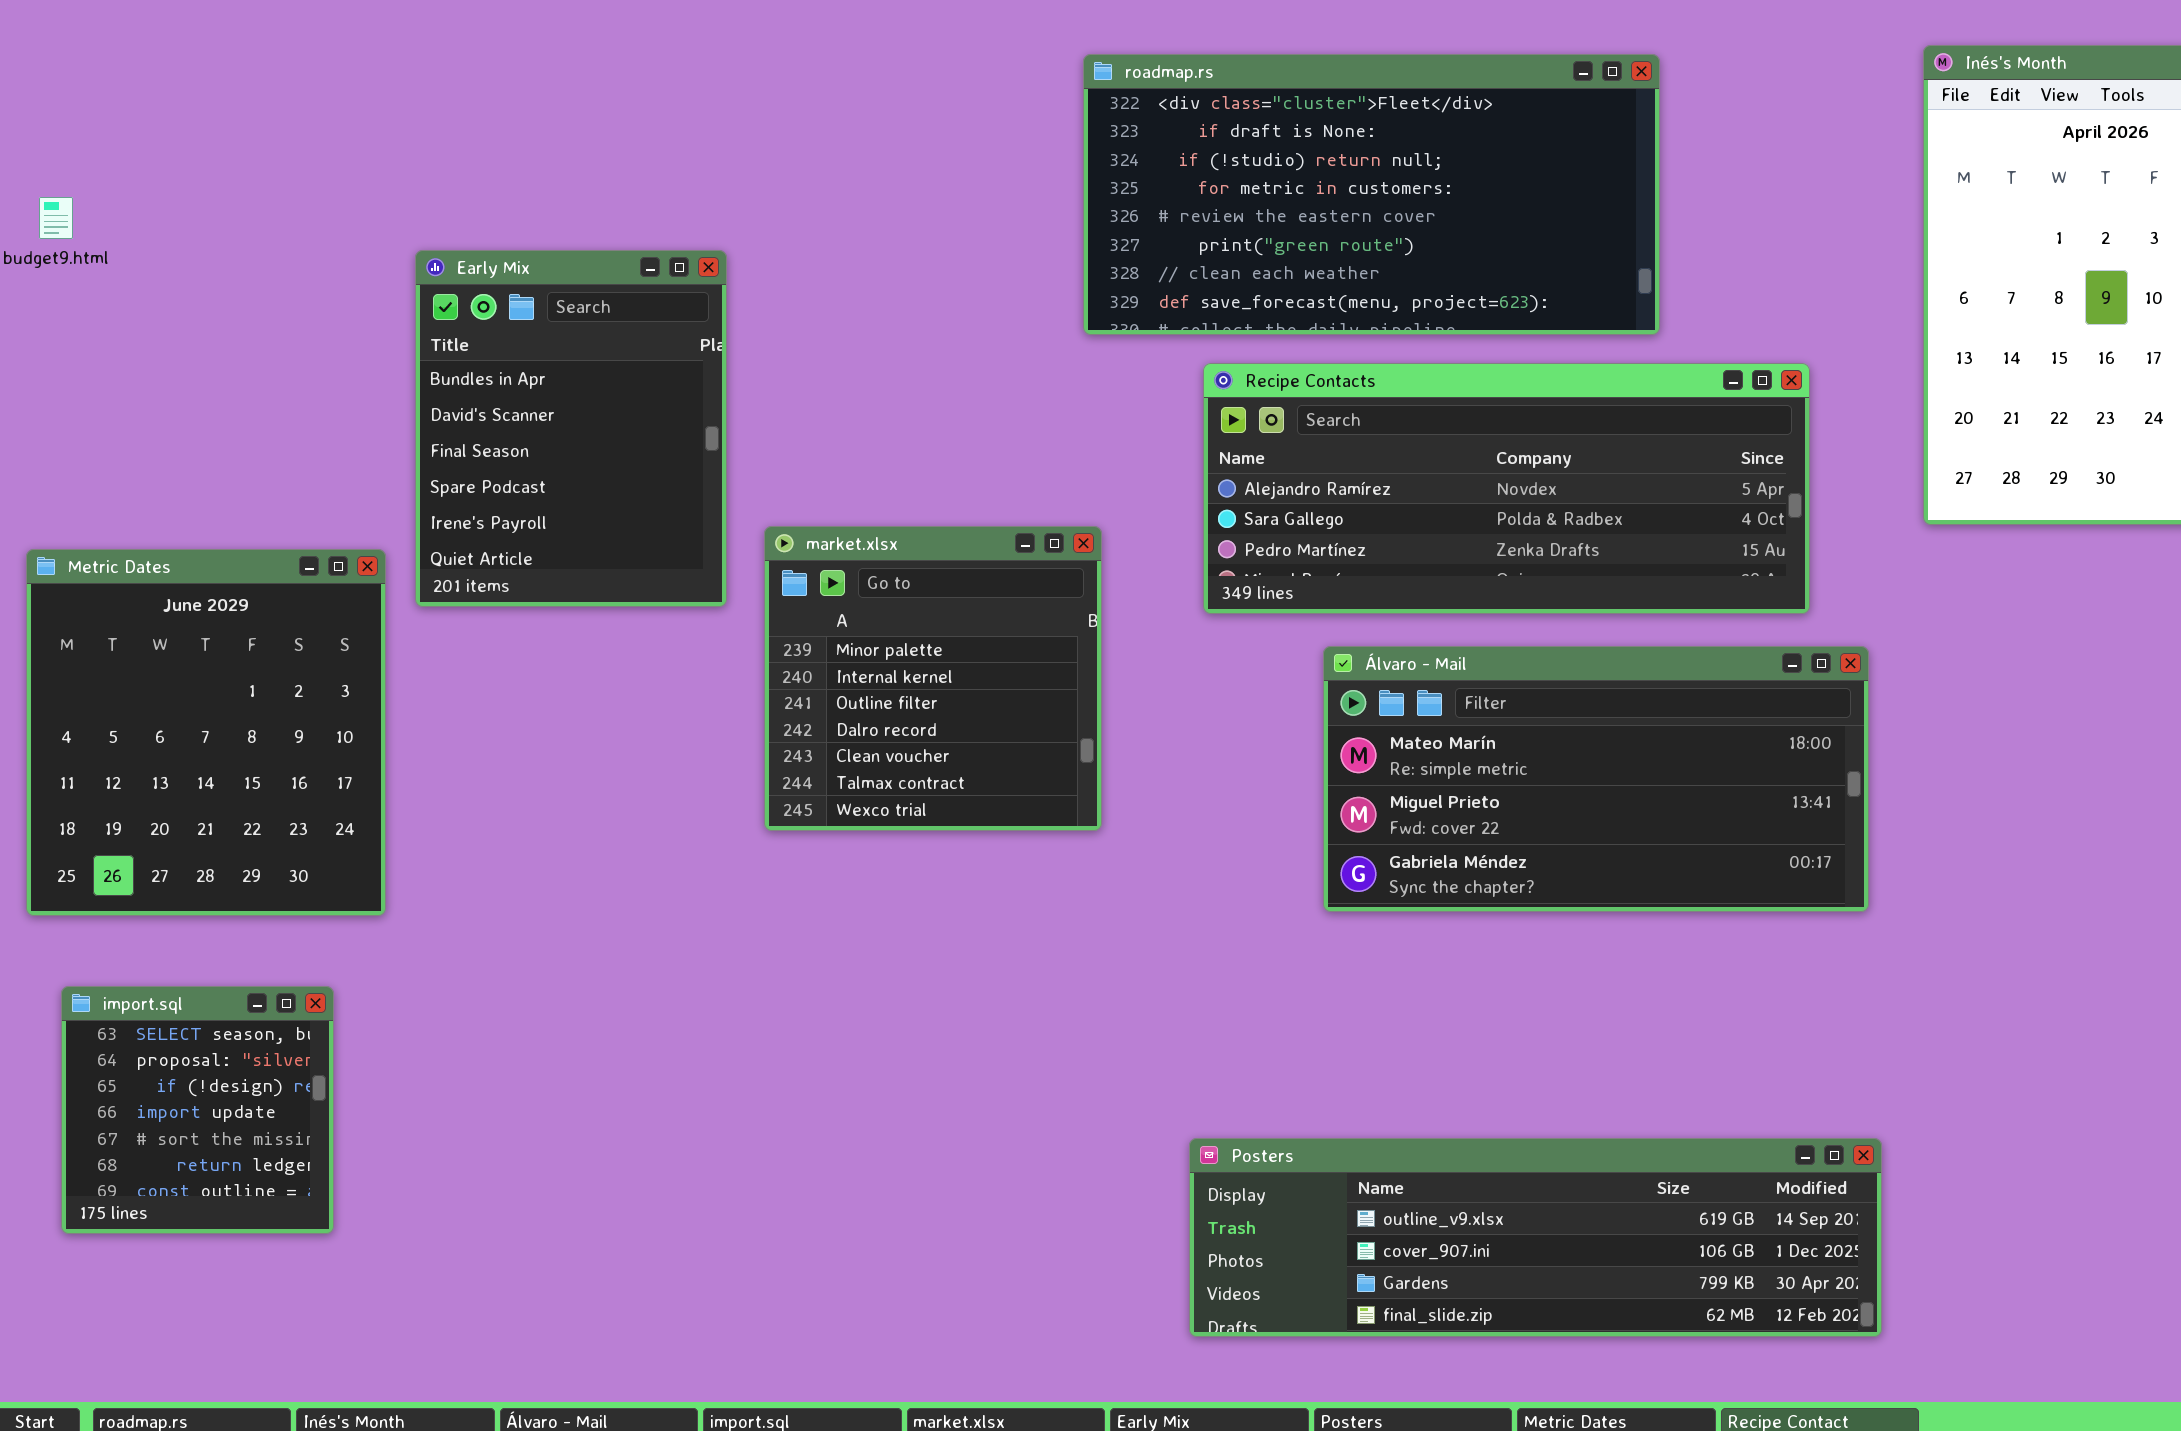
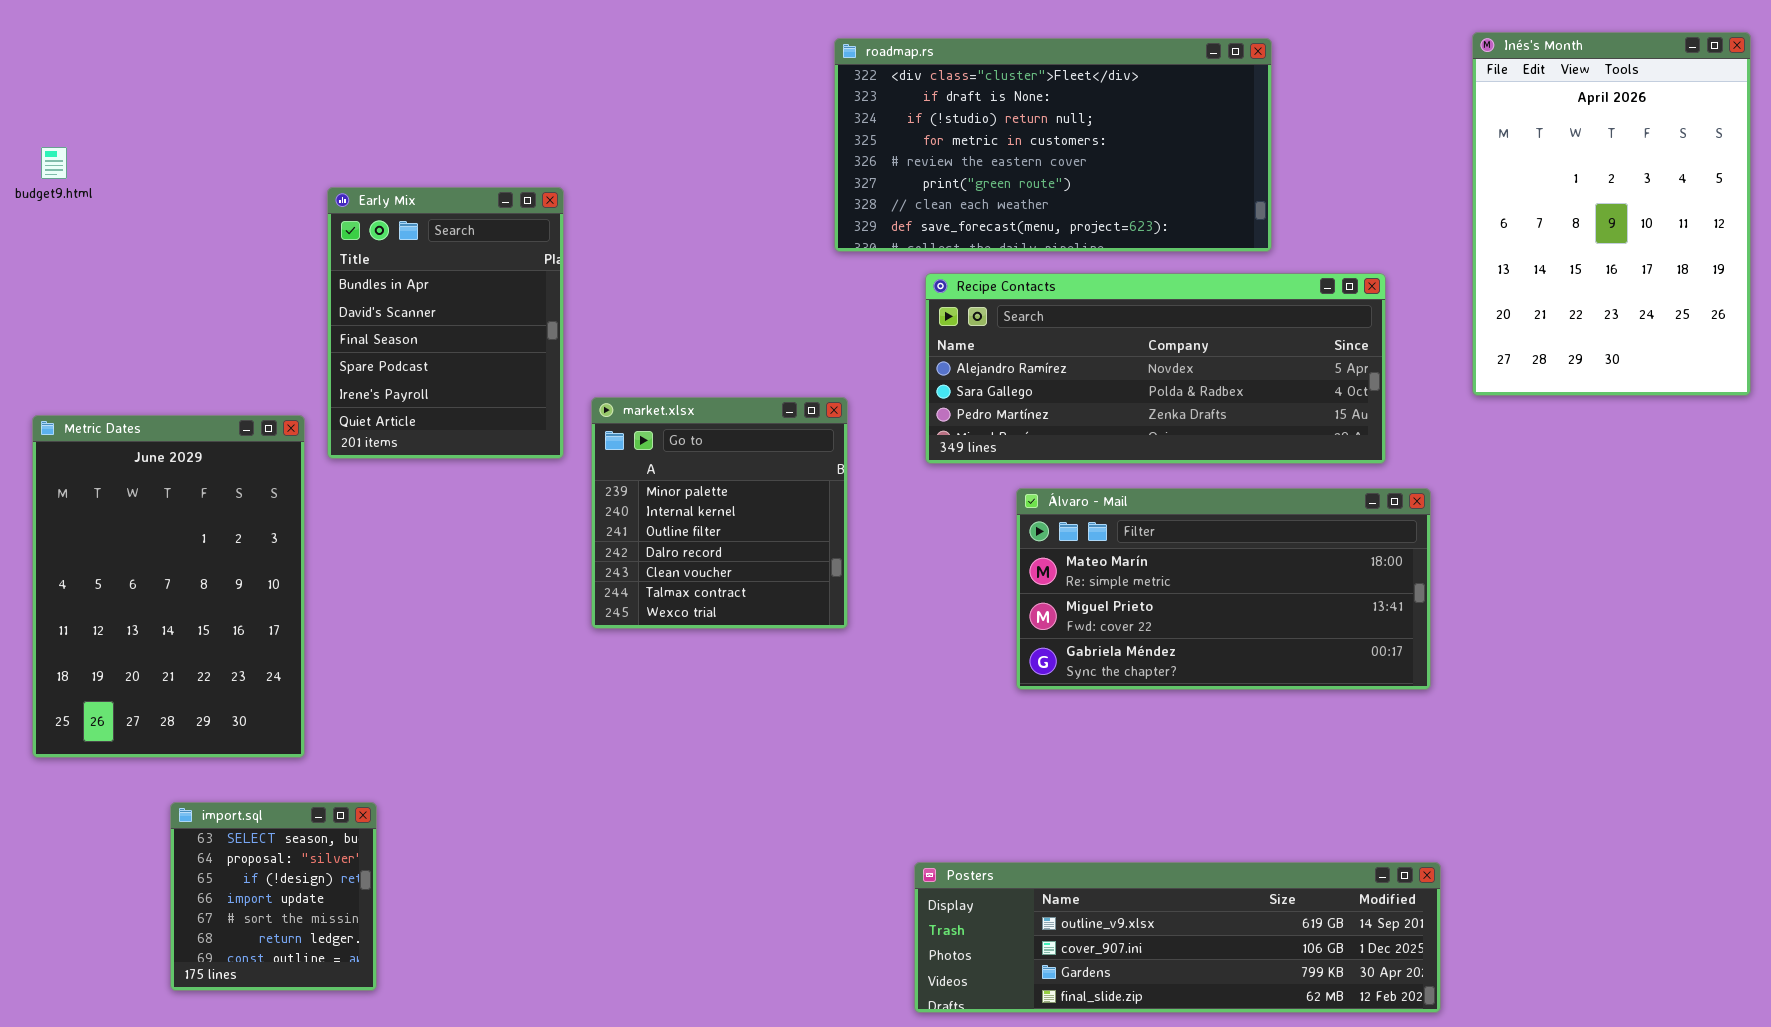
Metric Dates: [26,549,386,916] -> [32,415,305,758], resized
import.sql: [61,986,334,1234] -> [170,802,377,991], moved

